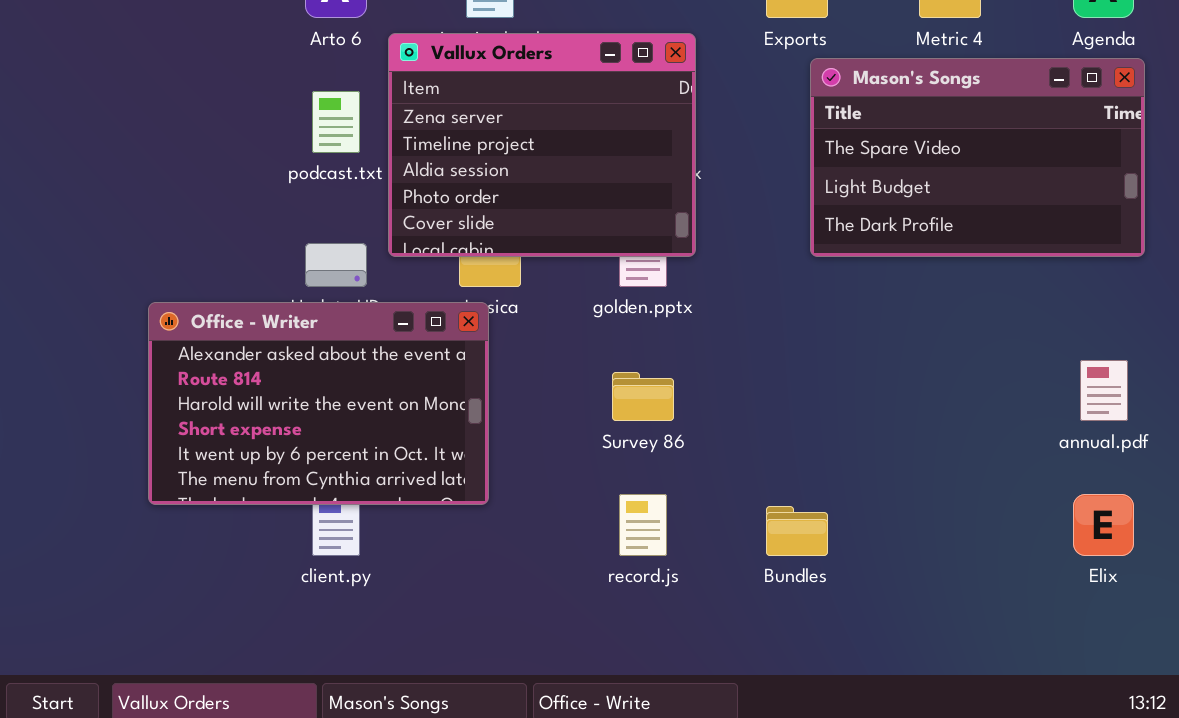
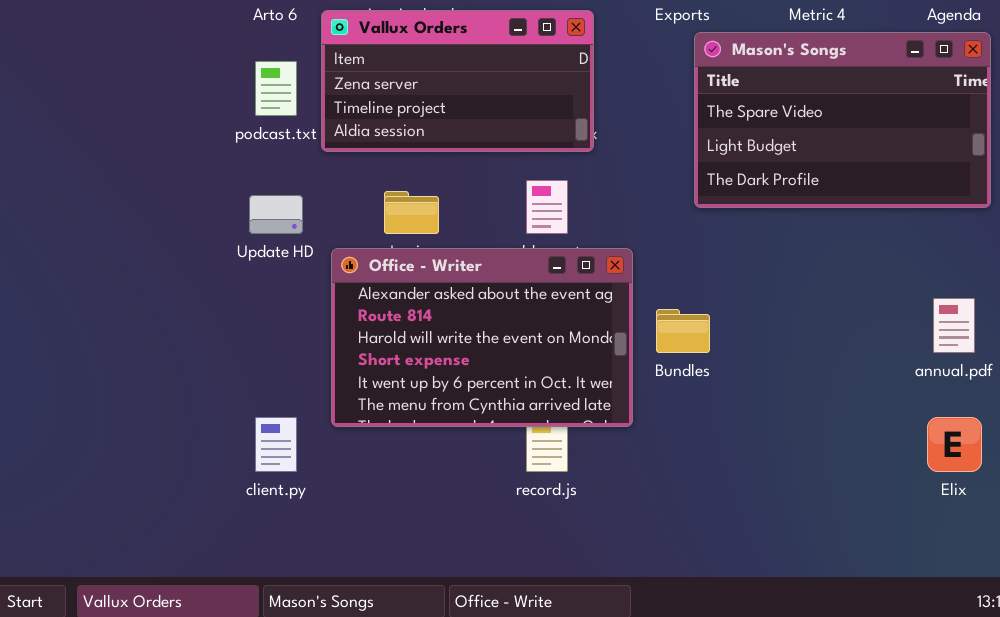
Vallux Orders: [388,33,696,257] -> [321,10,594,152], resized
Office - Writer: [148,302,489,505] -> [331,248,633,427], moved
Bundles: [766,506,828,556] -> [656,309,710,353], moved

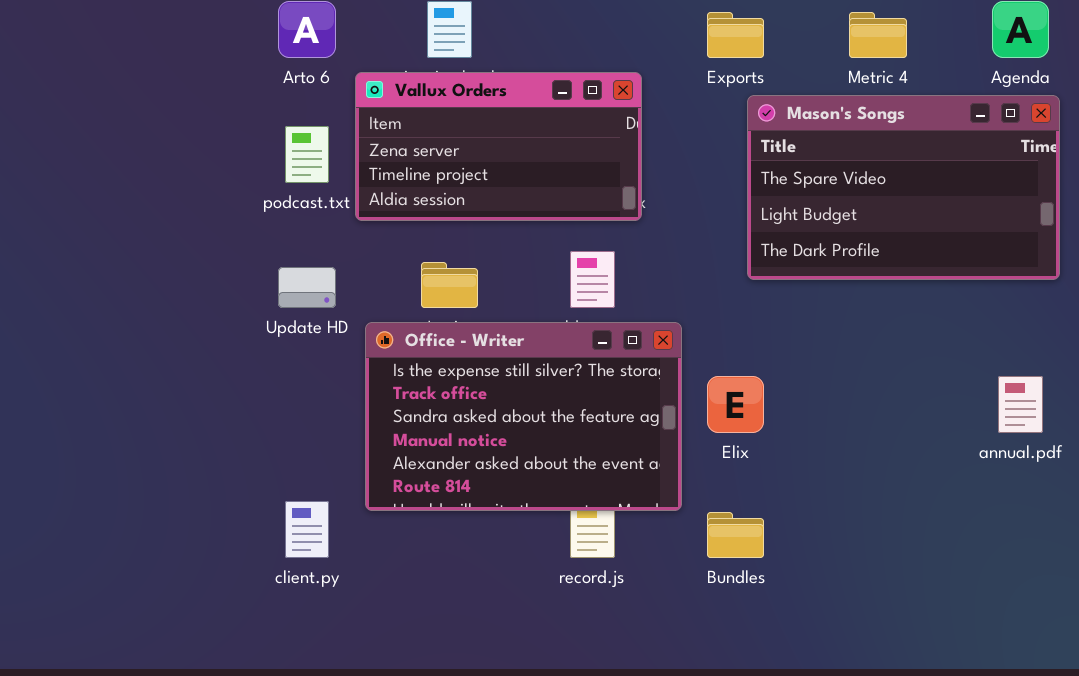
Office - Writer: [331,248,633,427] -> [365,322,682,511], scrolled up 4 rows
Bundles: [656,309,710,353] -> [707,512,764,558], moved
Elix: [927,417,982,472] -> [707,376,764,433], moved

